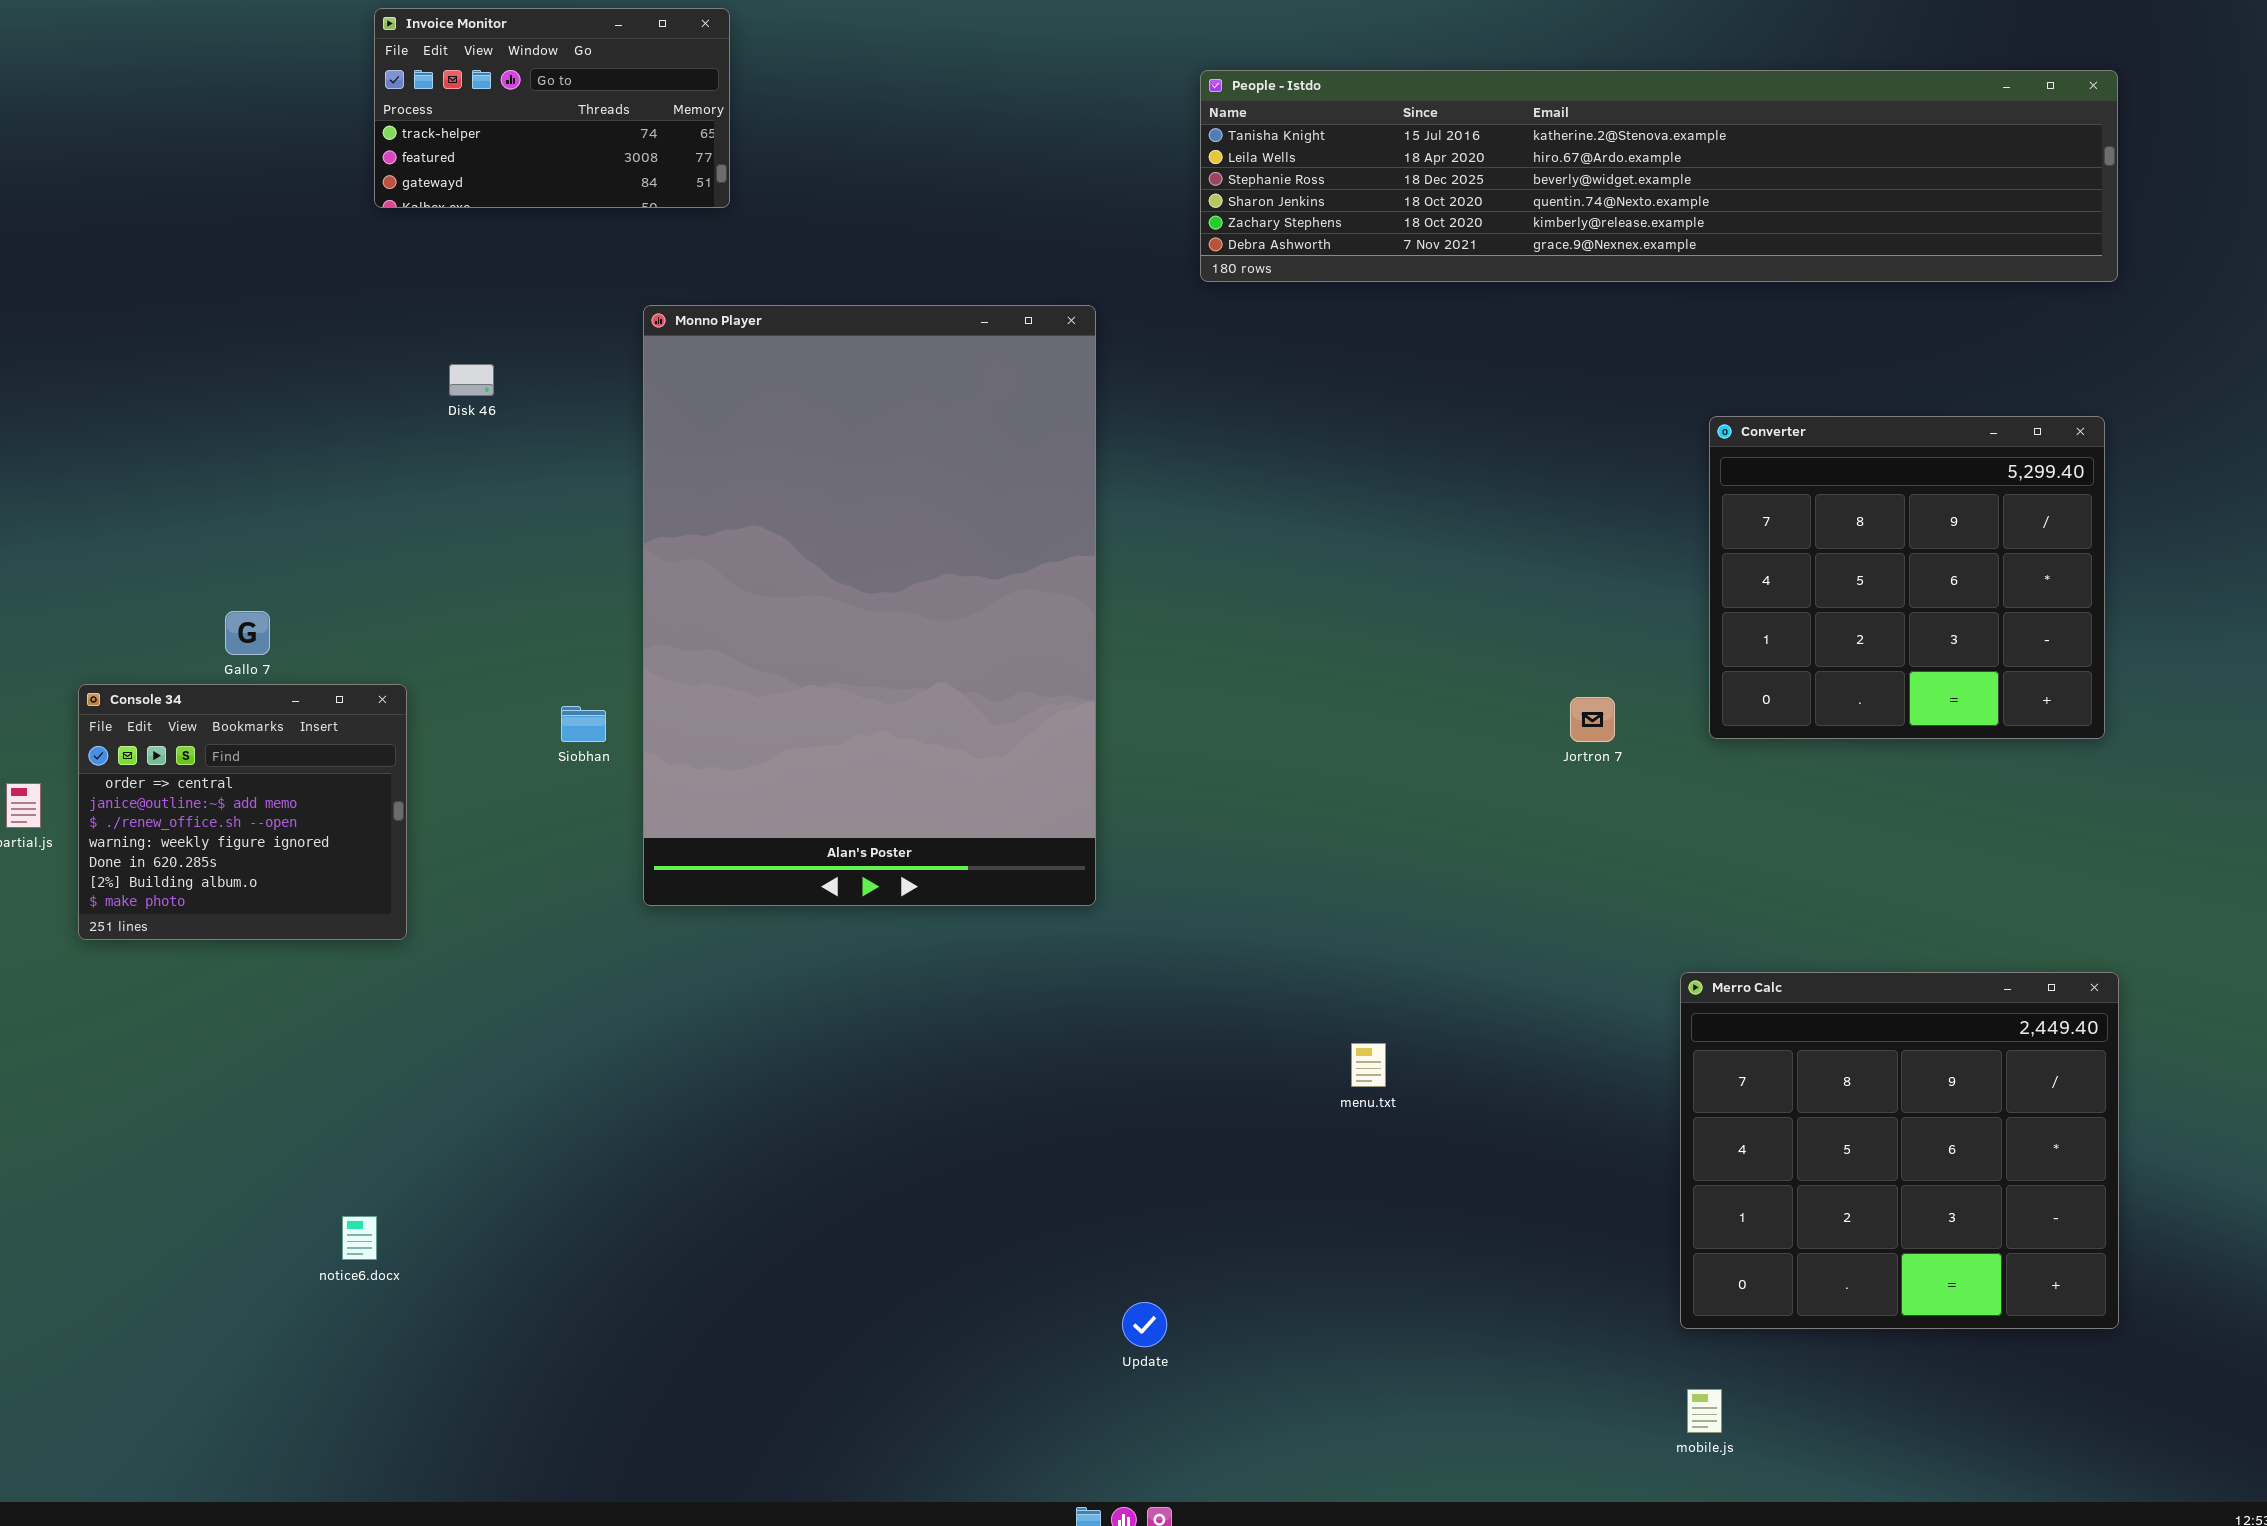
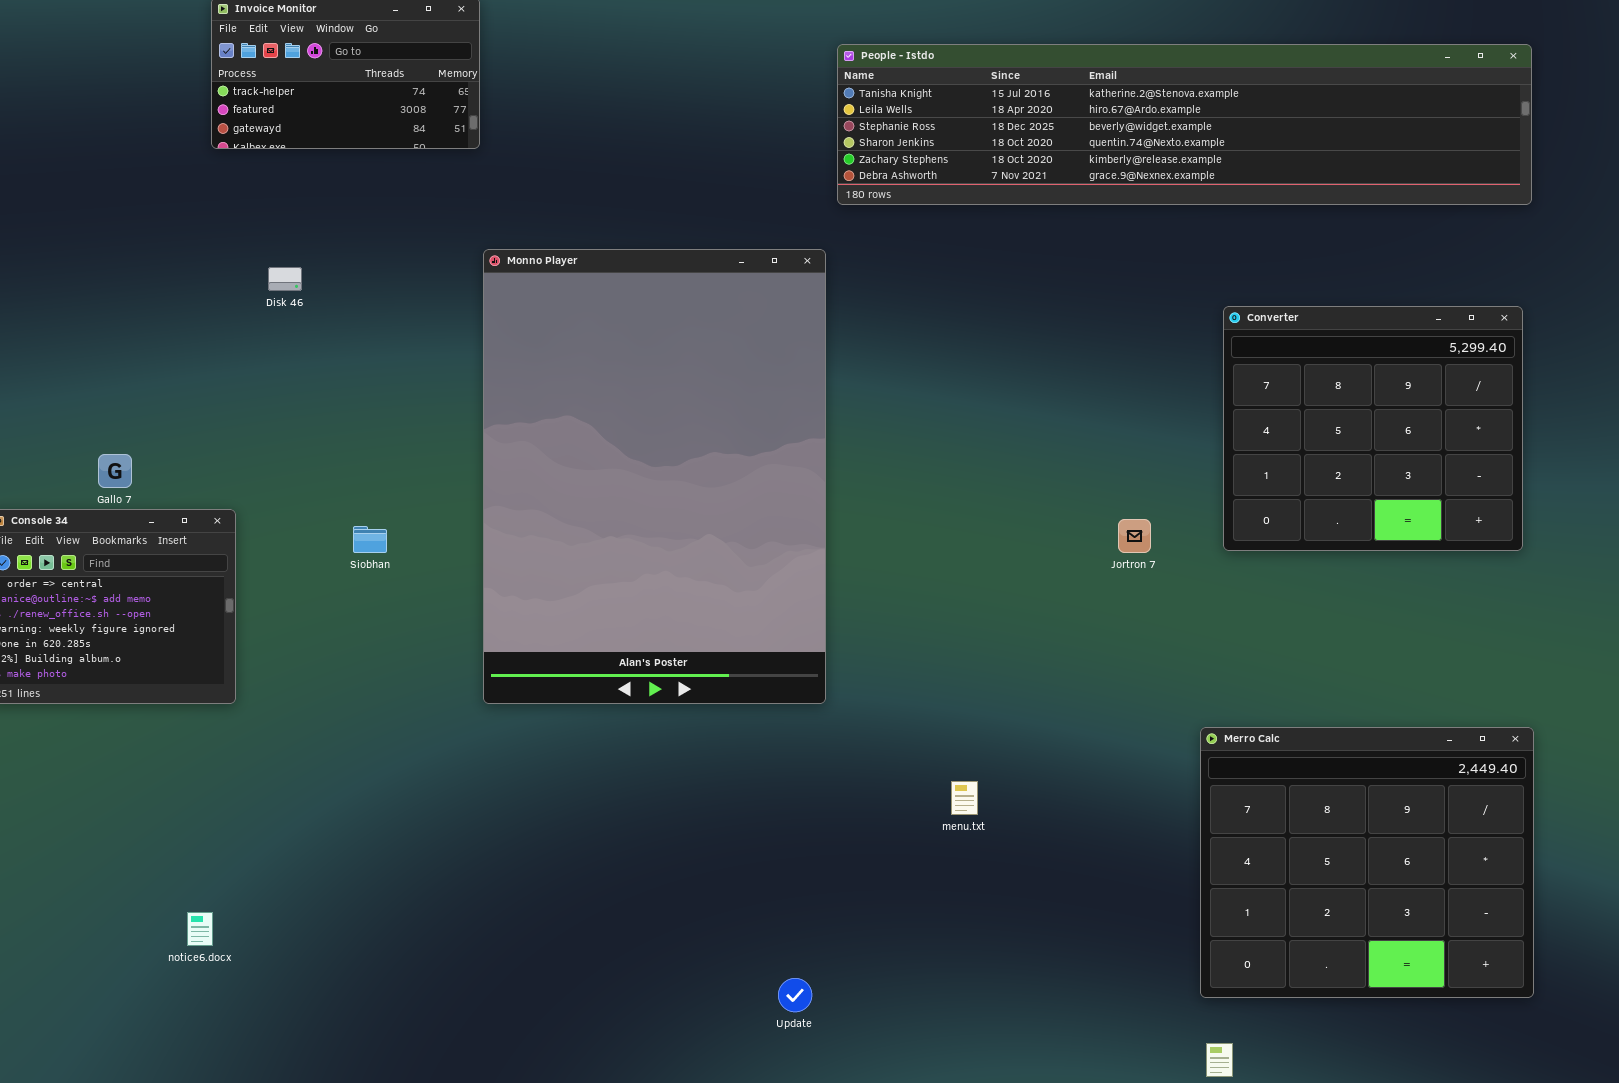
Monno Player: [643,305,1096,906] -> [483,249,826,704], moved

